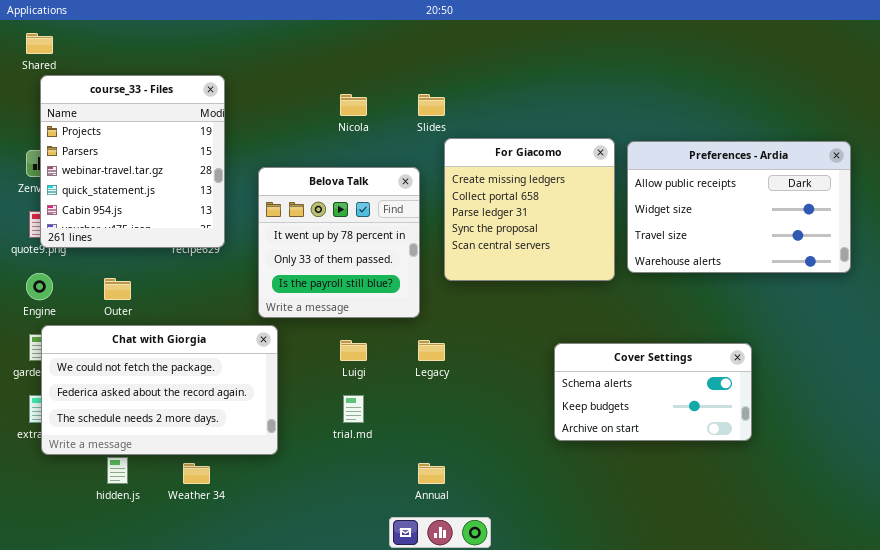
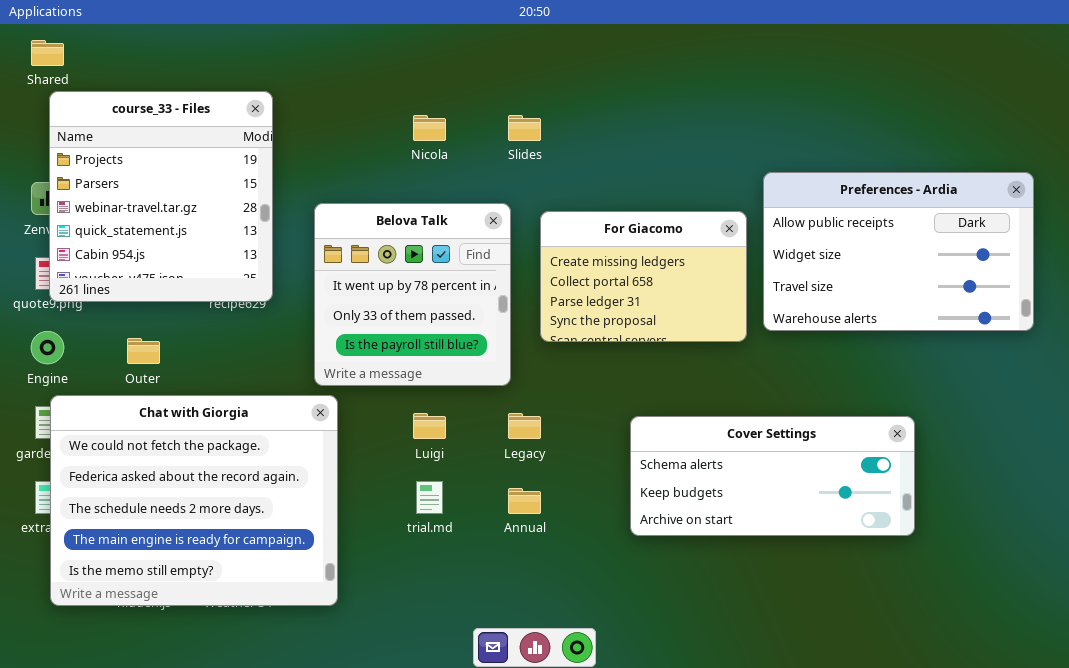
For Giacomo: [444,138,615,281] -> [540,211,747,342], resized
Chat with Giorgia: [41,325,278,455] -> [50,395,338,606], resized
Cover Settings: [554,343,752,441] -> [630,416,915,536], resized
Annual: [418,463,445,484] -> [508,488,541,514], moved

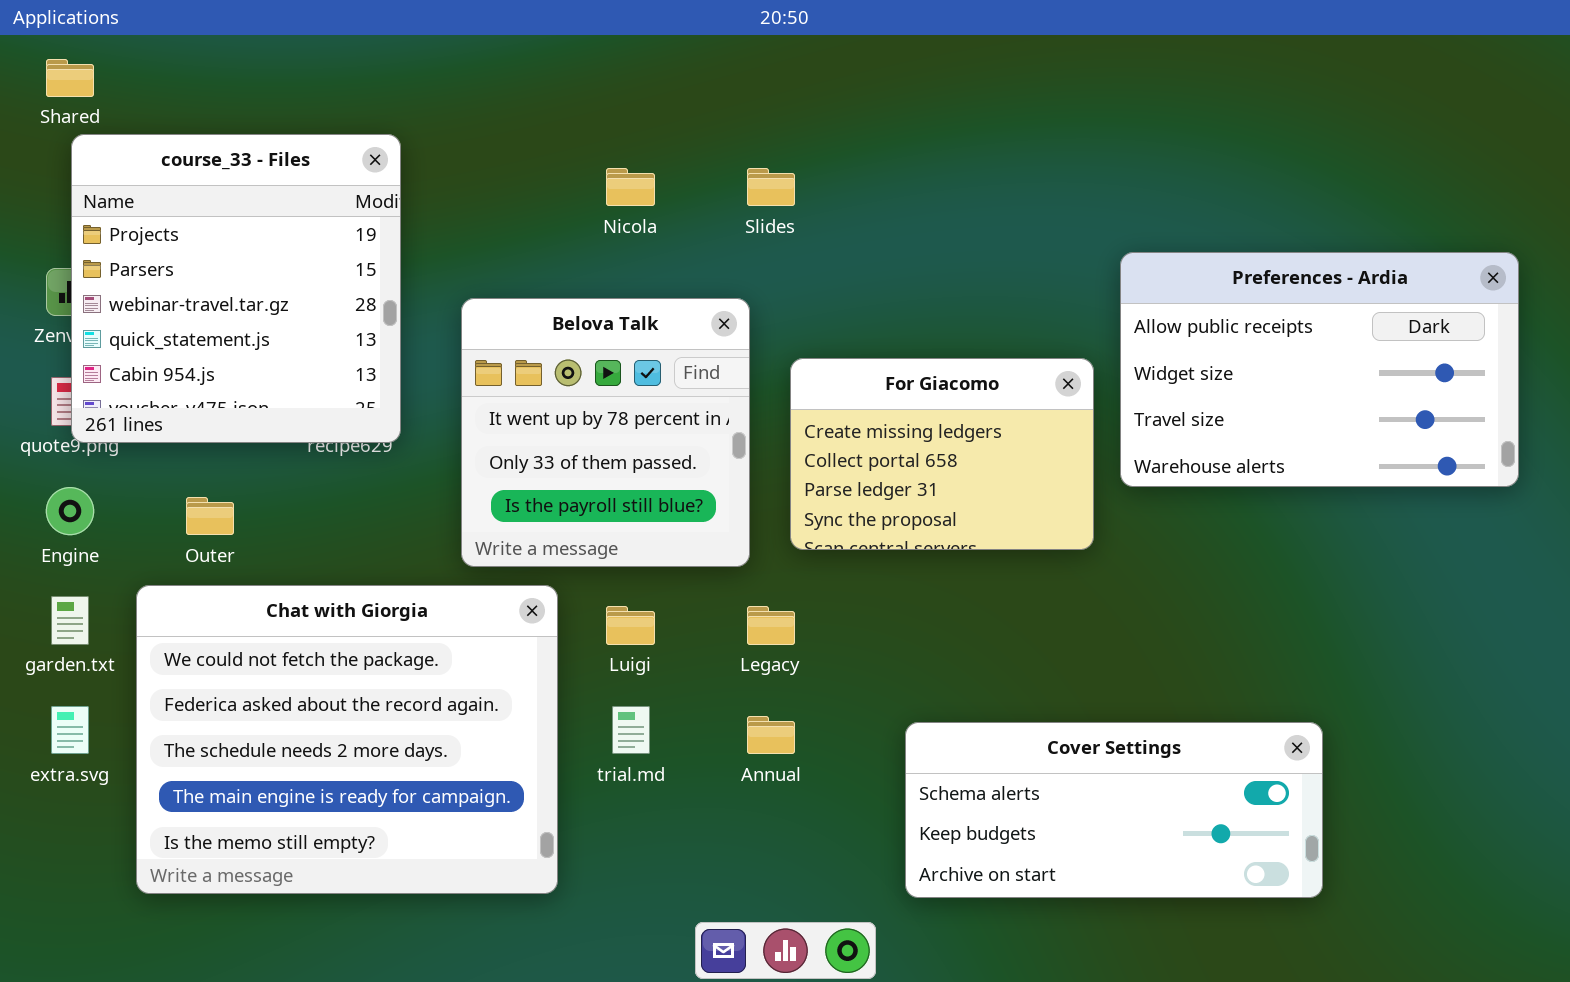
For Giacomo: [540,211,747,342] -> [790,358,1094,550], moved
Chat with Giorgia: [50,395,338,606] -> [136,585,558,894], moved
Cover Settings: [630,416,915,536] -> [905,722,1323,898], moved

